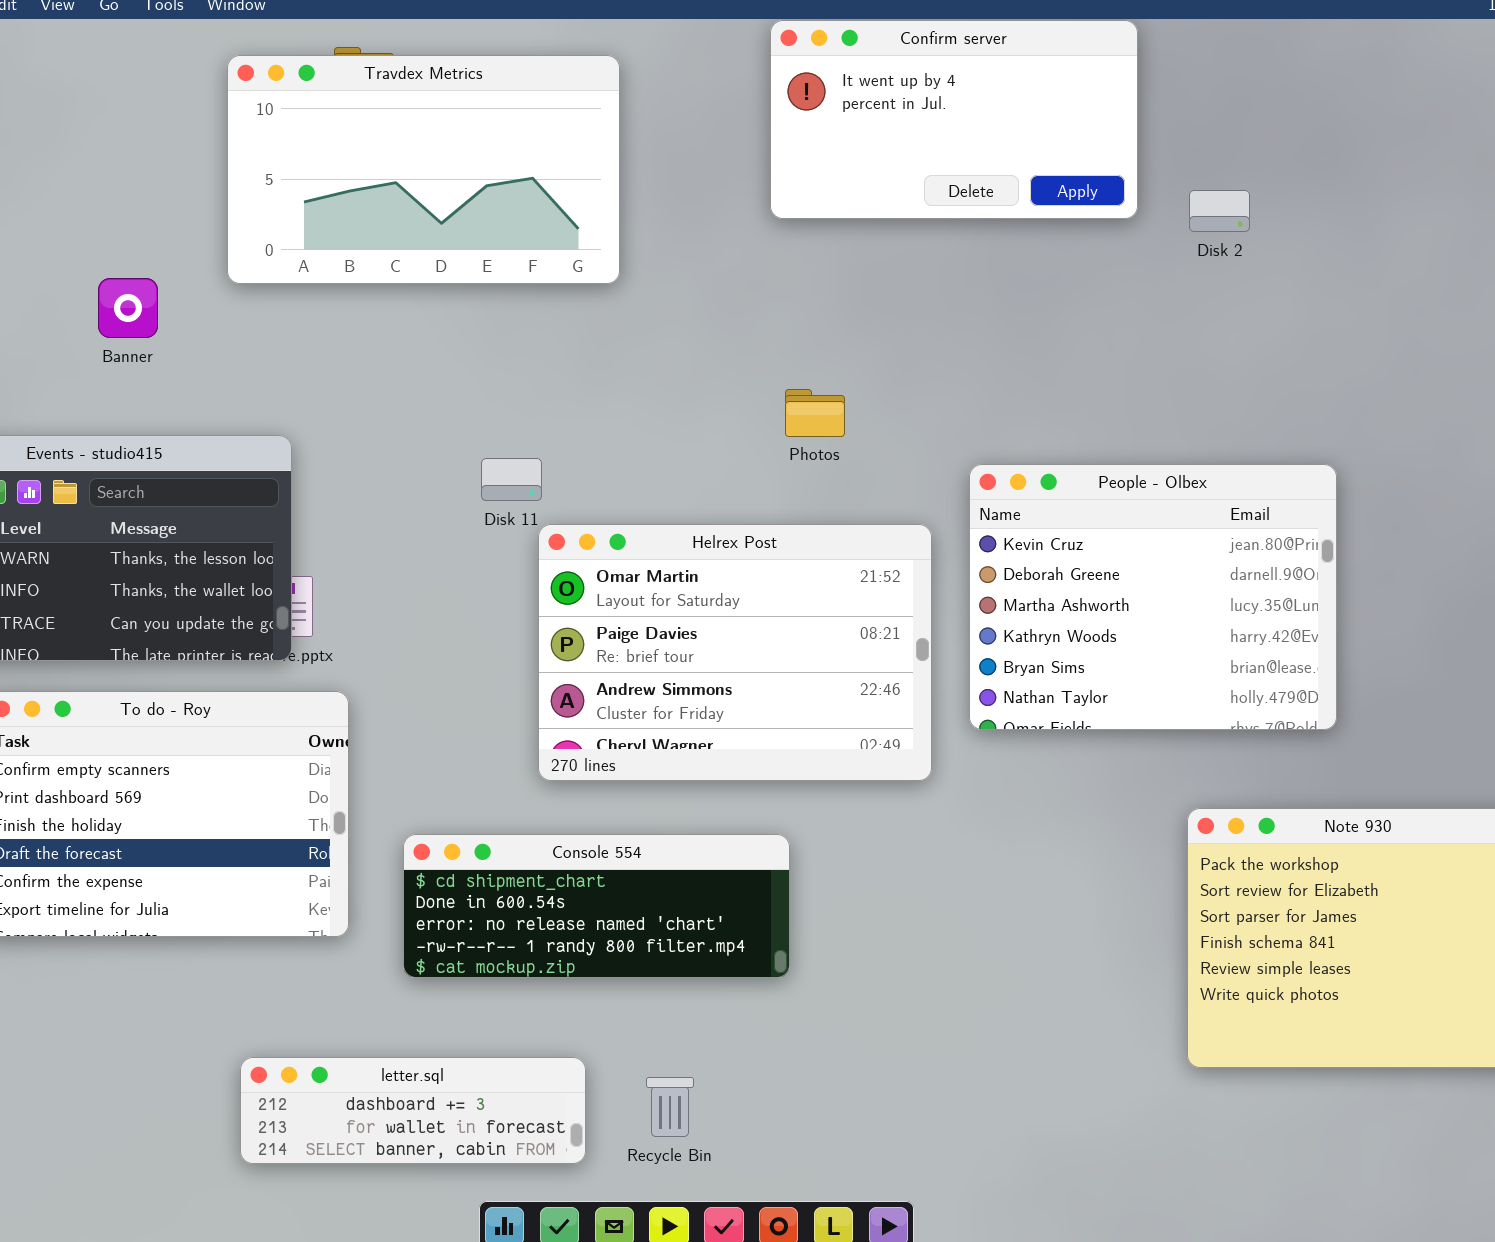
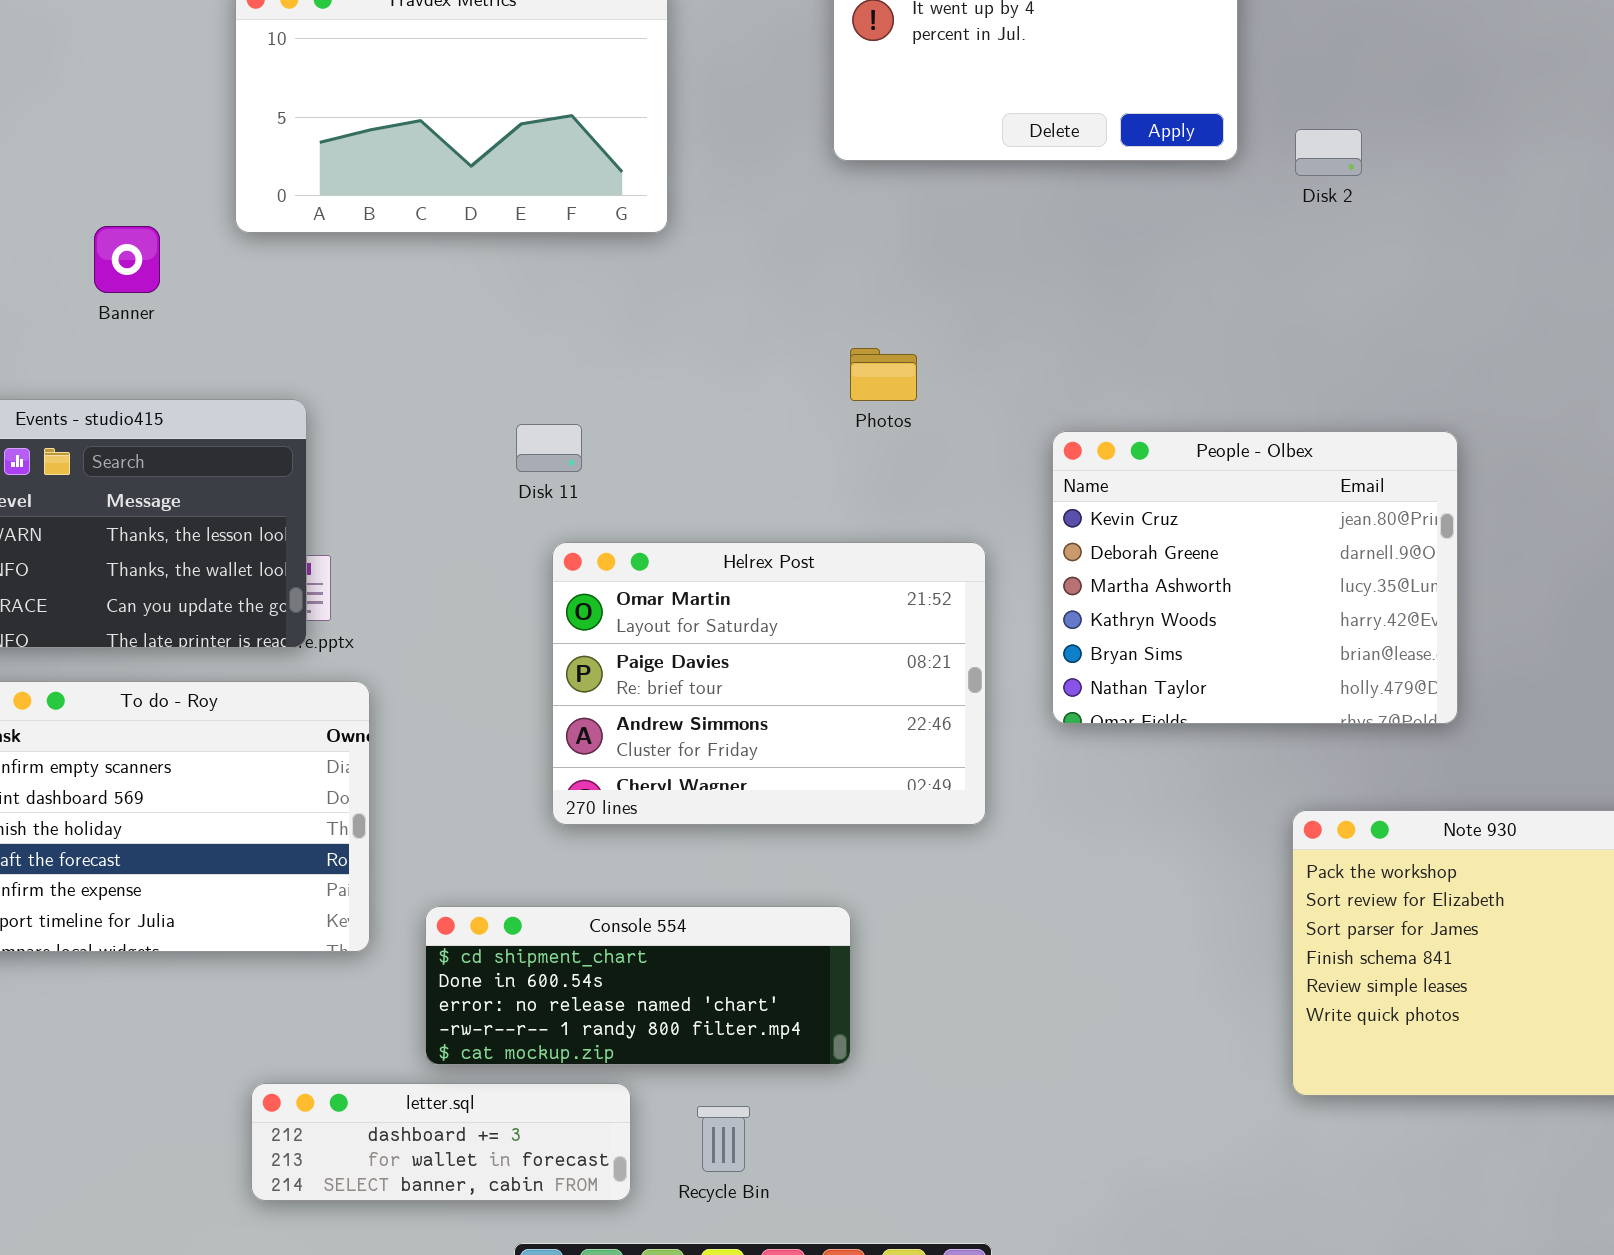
Helrex Post: [538,524,932,781] -> [552,542,986,825], moved
Console 554: [403,834,790,978] -> [425,906,851,1065], moved

